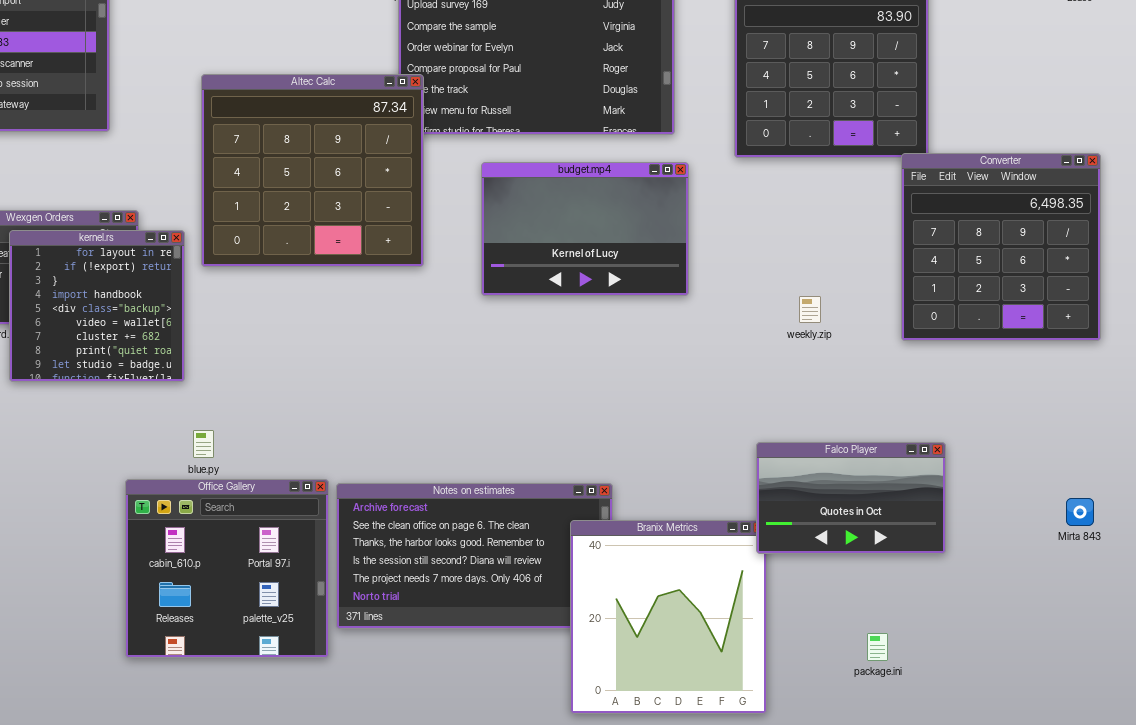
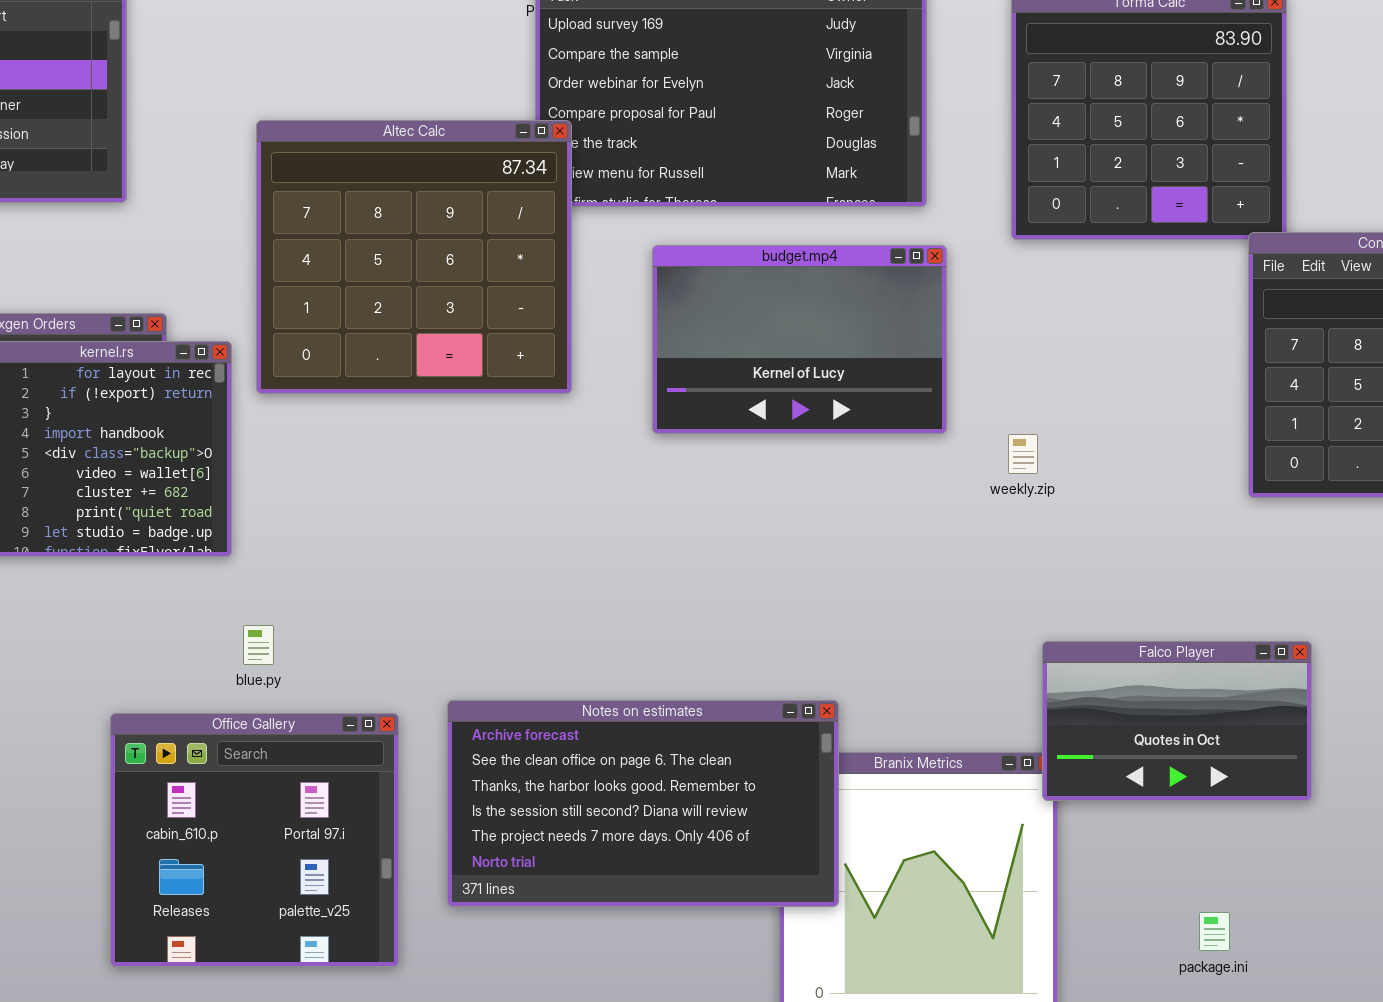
weekly.zip: [799,296,821,323] -> [1008,434,1038,474], moved
Office Gallery: [125,479,329,658] -> [110,713,399,967], moved
Notes on estimates: [336,483,613,629] -> [447,700,839,907], raised

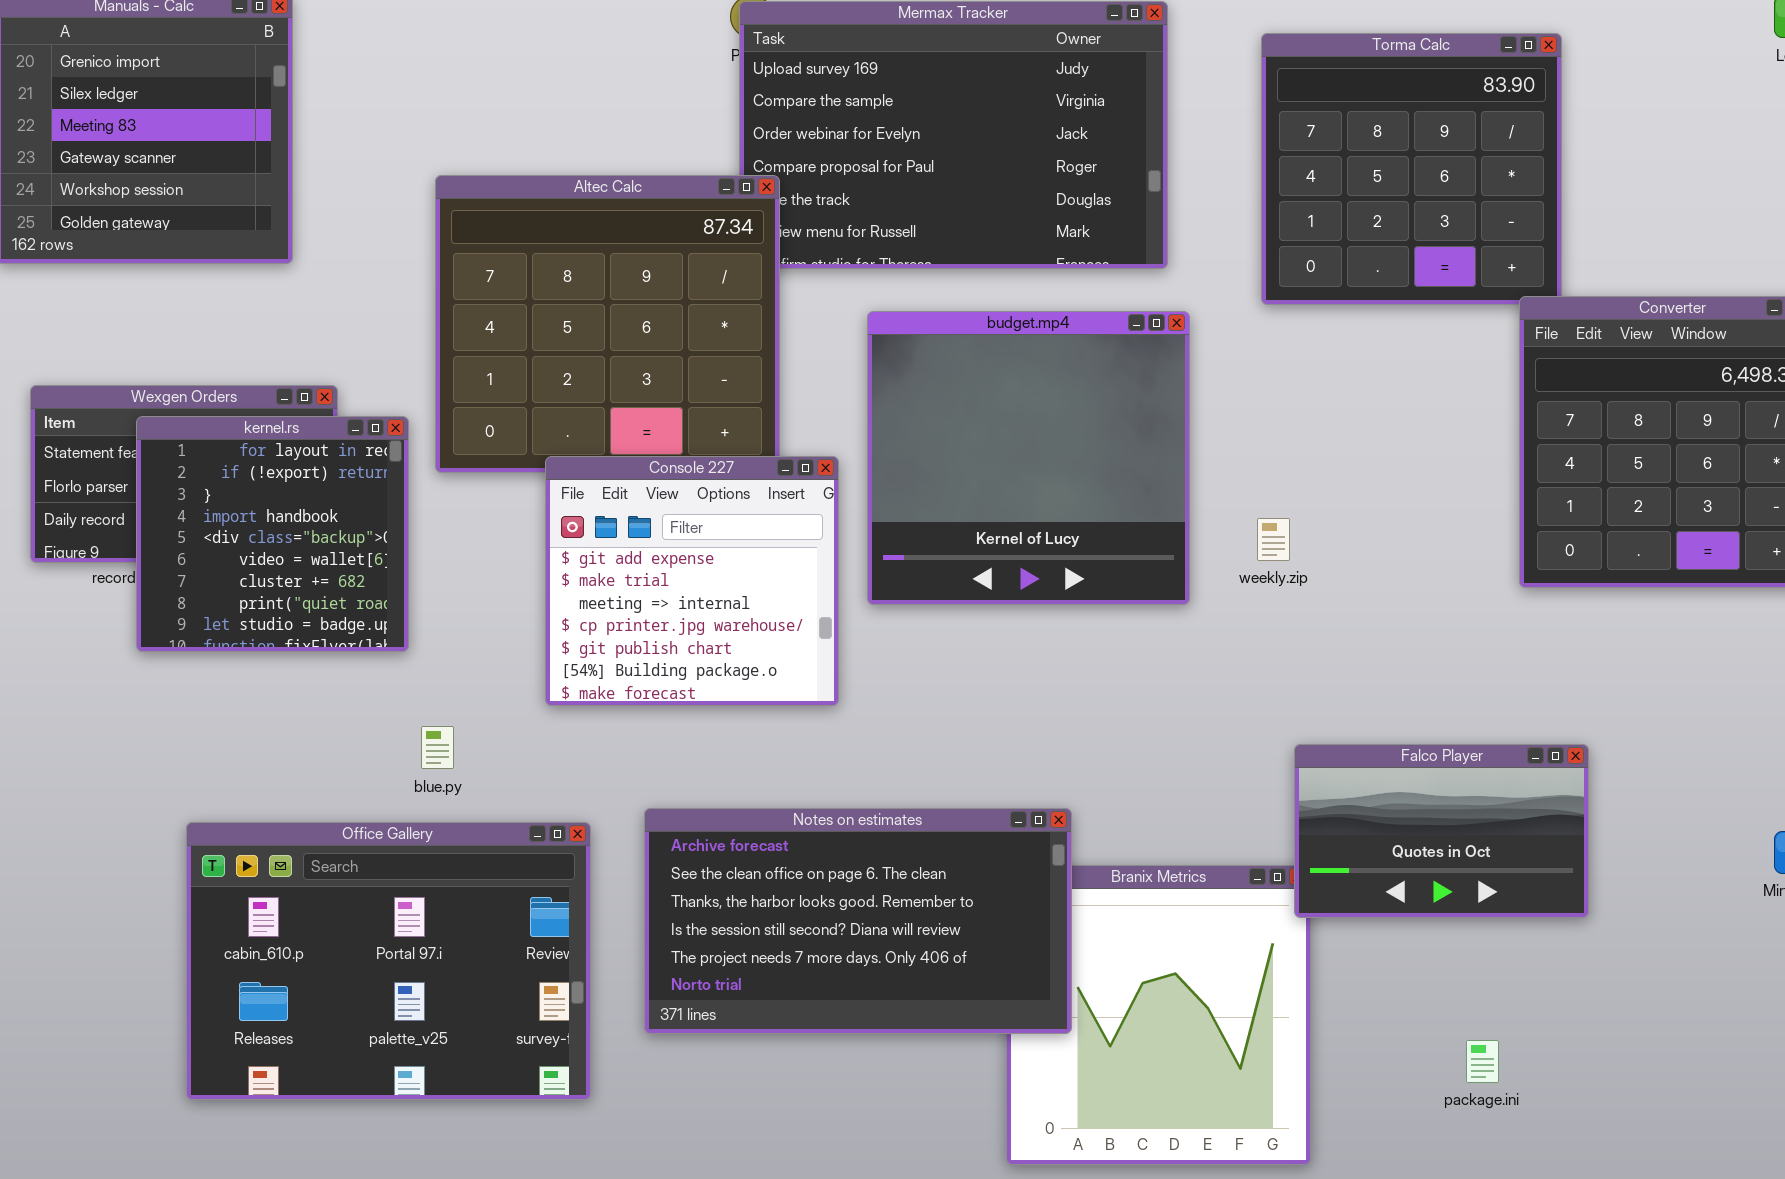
budget.mp4: [652,245,947,434] -> [867,311,1190,605], resized
Console 227: none -> [545,456,839,706], opened
Office Gallery: [110,713,399,967] -> [186,822,591,1100], resized

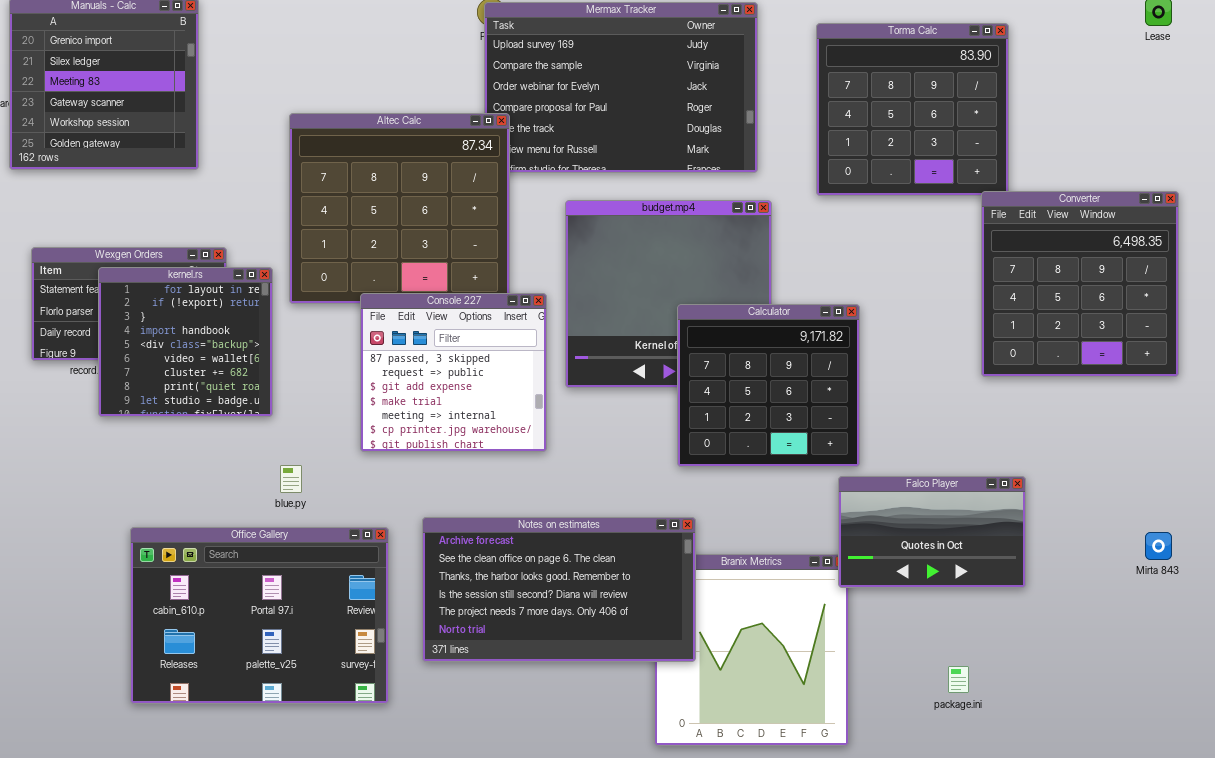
Console 227: [545,456,839,706] -> [360,293,547,452], scrolled up 2 rows
Calculator: none -> [677,304,860,467], opened

